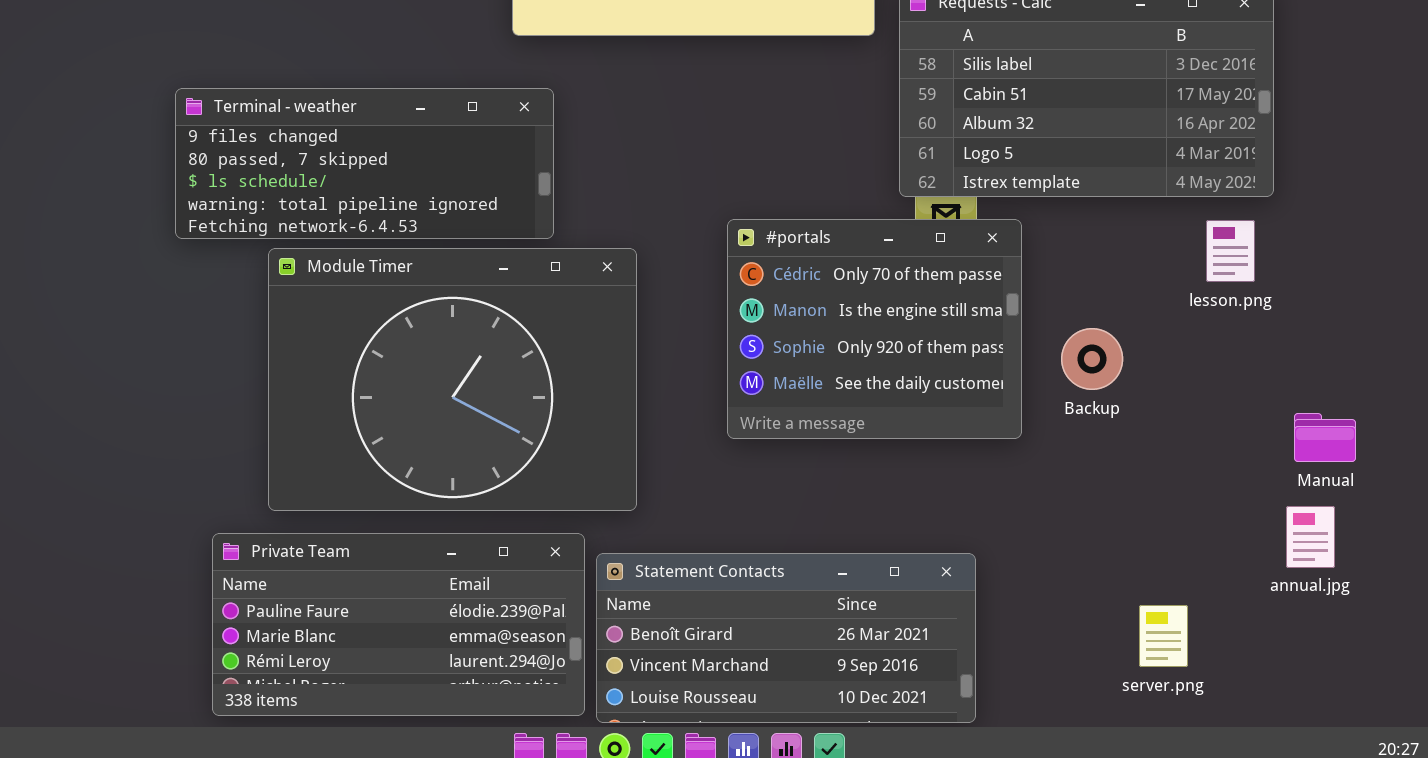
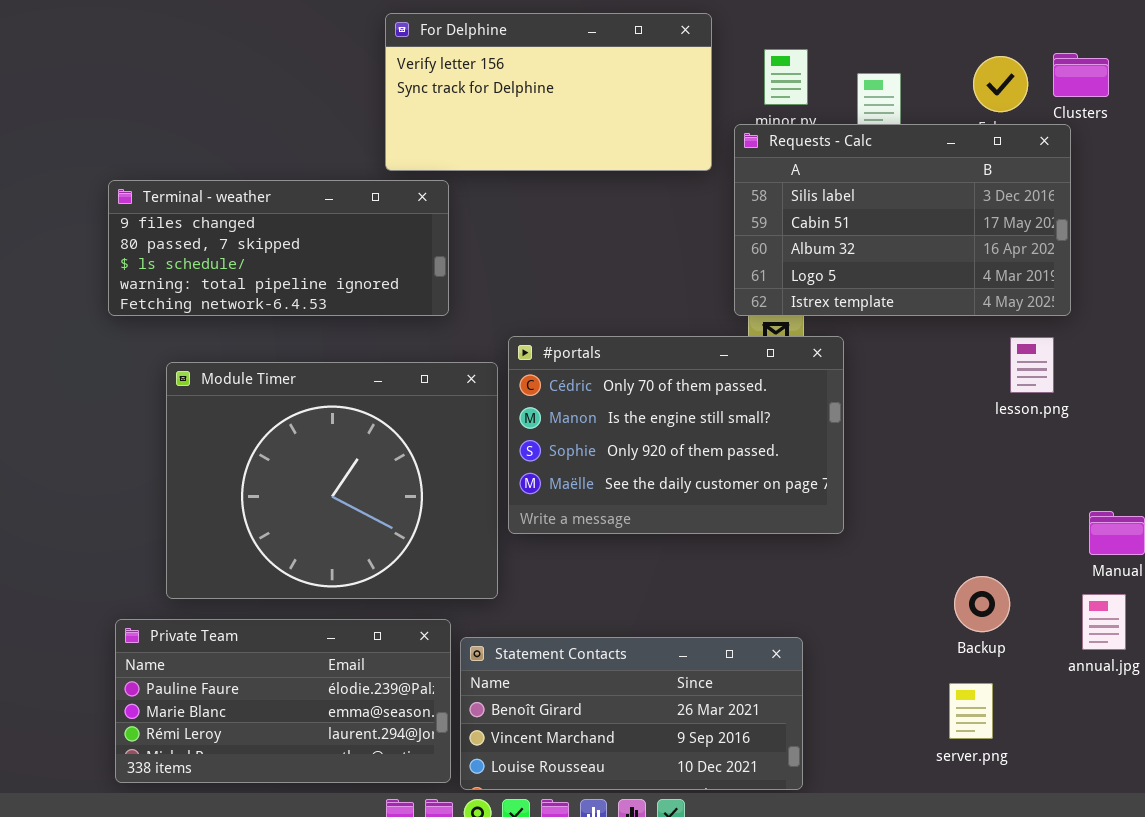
Terminal - weather: [175,88,554,239] -> [108,180,449,316], moved
#portals: [727,219,1022,439] -> [508,336,844,534], resized
Backup: [1061,328,1123,390] -> [954,576,1010,632], moved

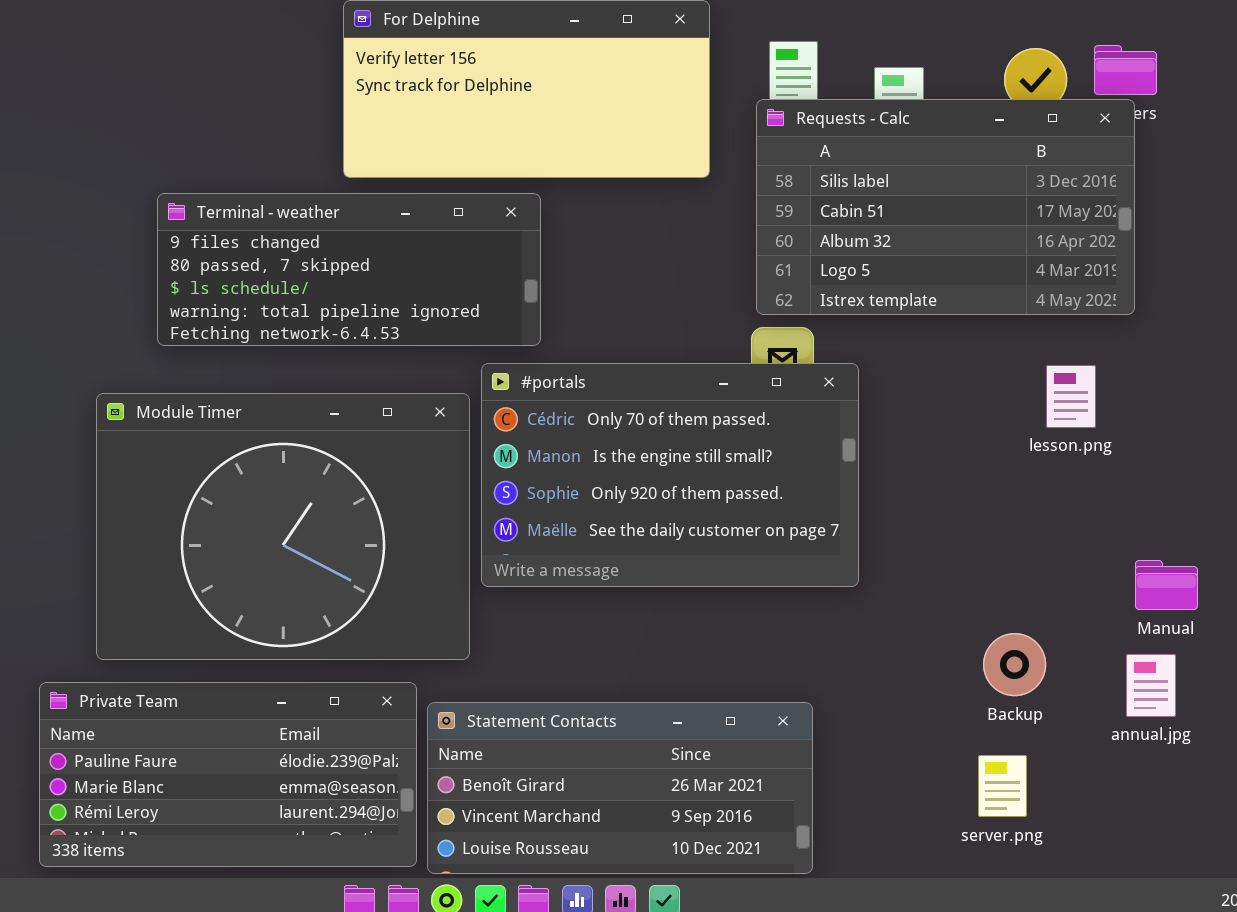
Requests - Calc: [734,124,1071,316] -> [756,99,1135,315], moved
Terminal - weather: [108,180,449,316] -> [157,193,541,346], moved

